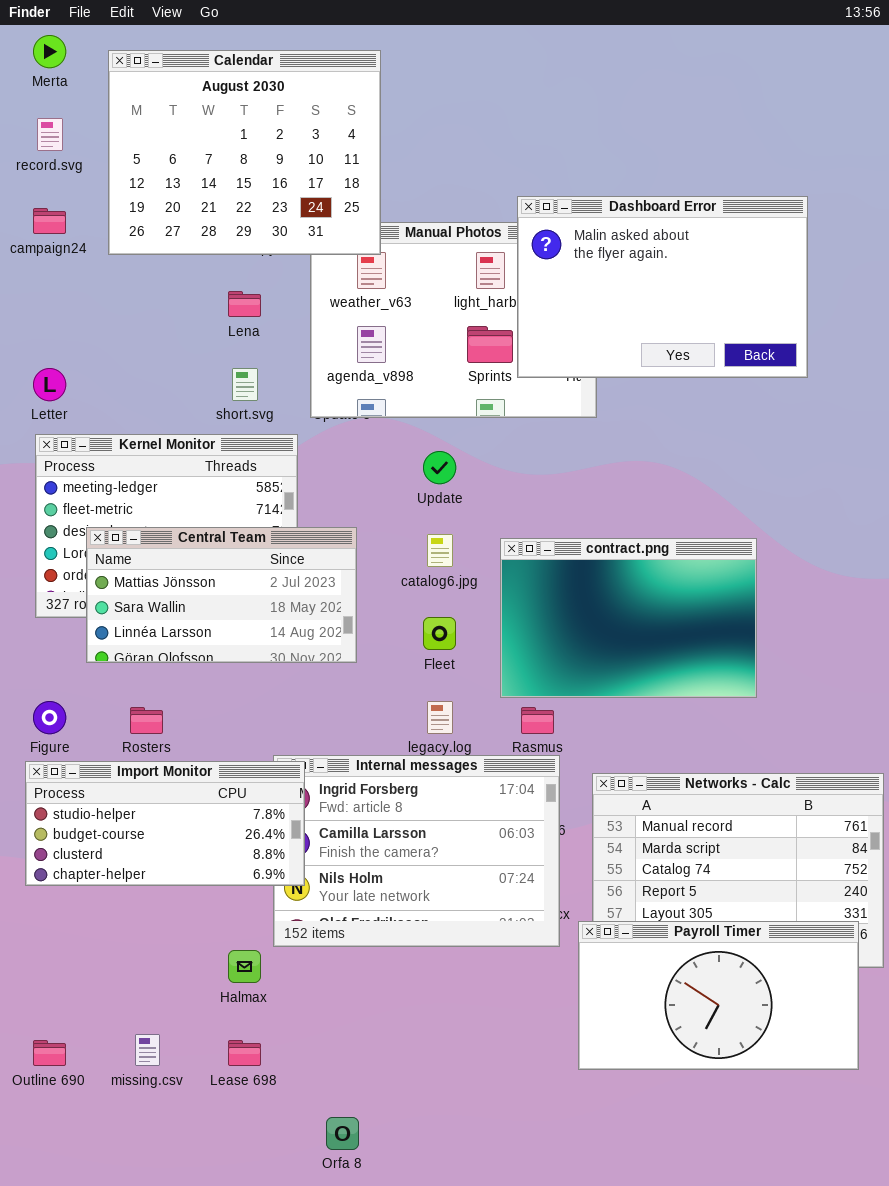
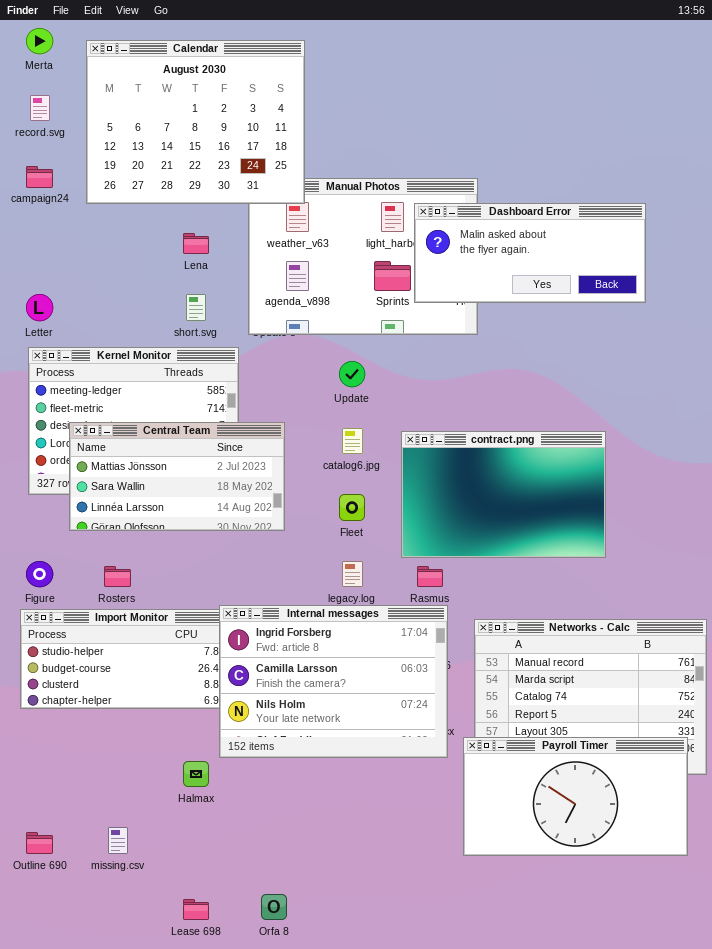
Dashboard Error: [517,196,808,378] -> [414,203,646,303], resized
Internal messages: [273,755,560,947] -> [219,605,448,758], raised
Lease 698: [228,1040,261,1066] -> [183,899,209,920], moved

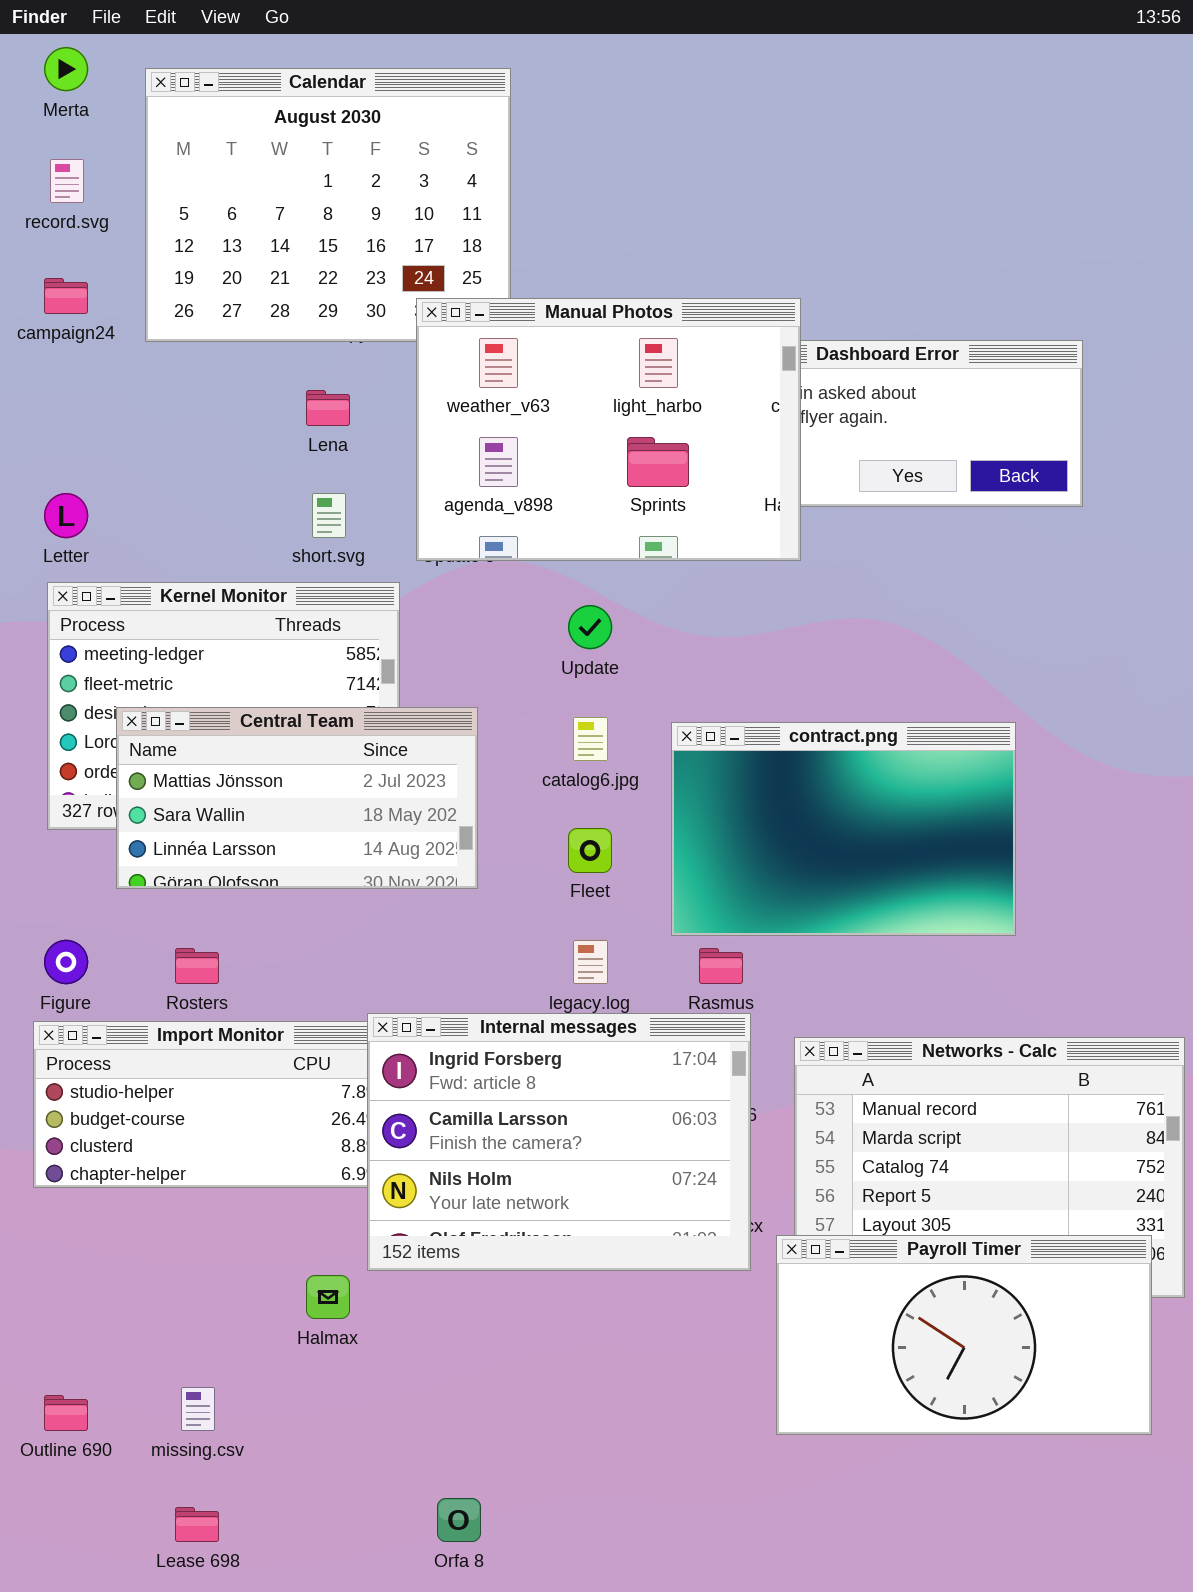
Manual Photos: [248,178,478,335] -> [416,298,801,561], raised
Lease 698: [183,899,209,920] -> [175,1507,219,1542], moved

